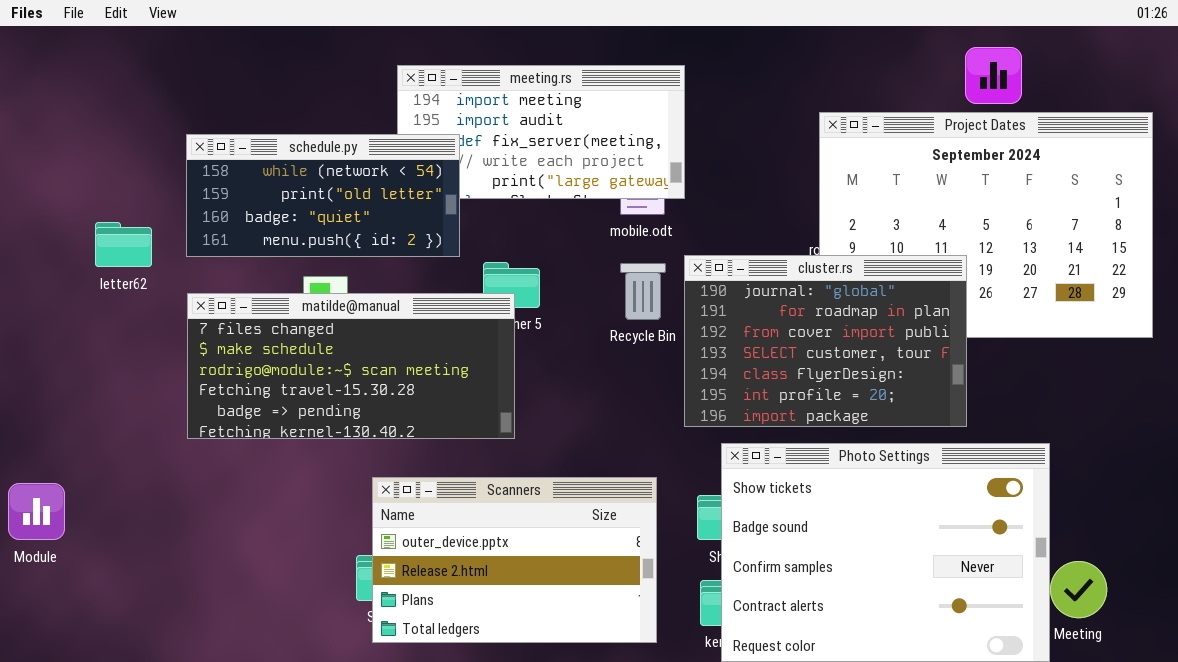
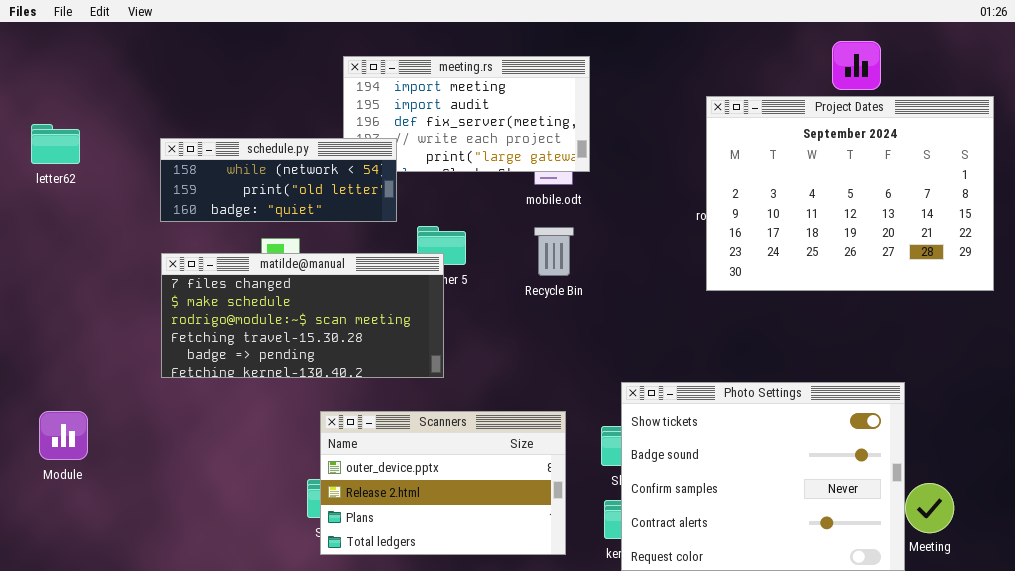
schedule.py: [186,134,460,257] -> [160,138,397,222], resized
letter62: [95,222,152,267] -> [31,124,80,164], moved
cluster.rs: [684,255,967,427] -> none, closed
Module: [8,483,65,540] -> [39,411,88,460], moved

